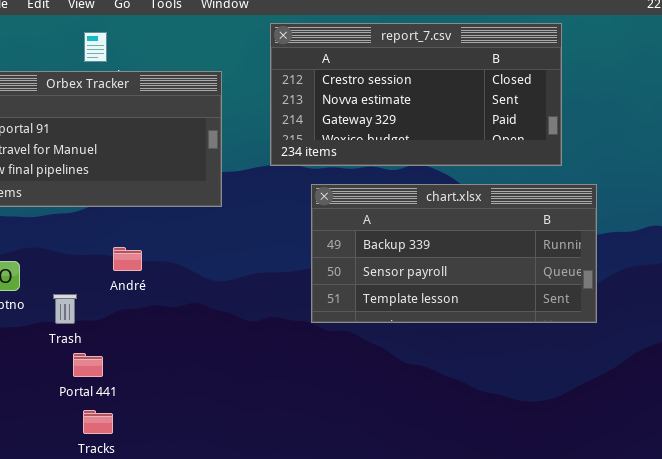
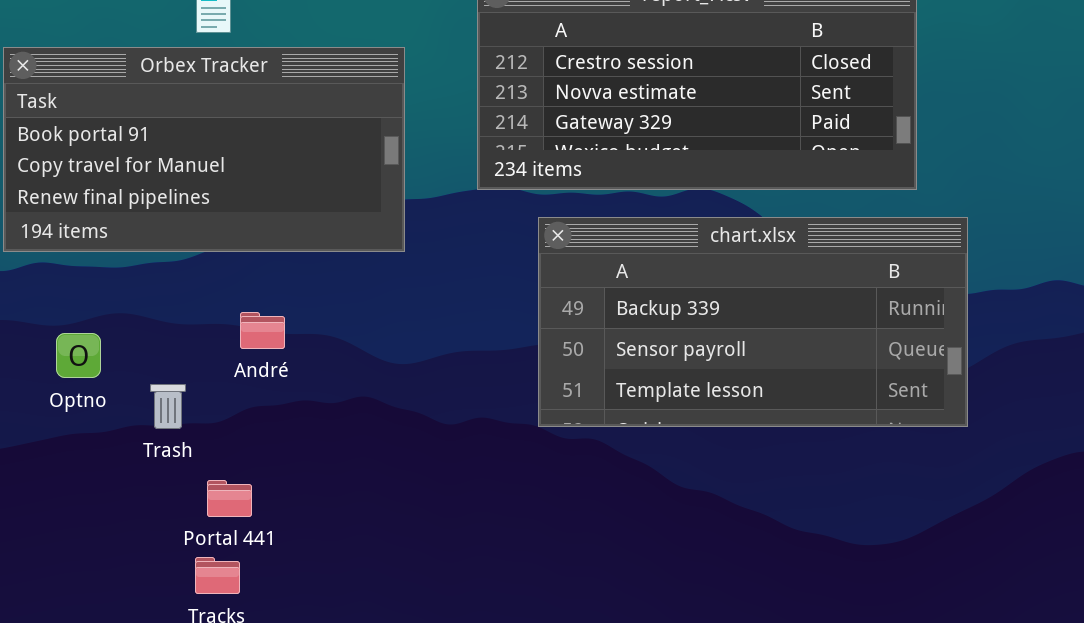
Portal 441: [73,353,103,377] -> [207,480,252,517], moved

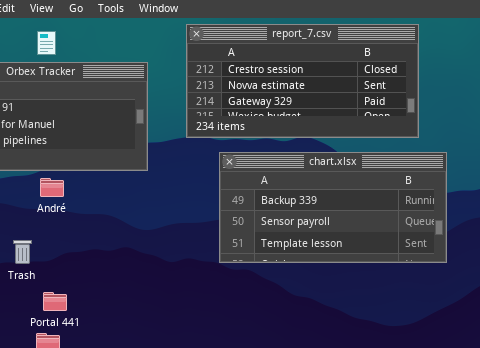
André: [240,312,285,349] -> [40,178,64,197], moved

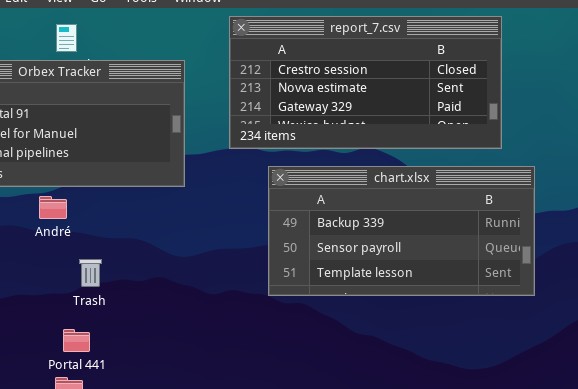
André: [40,178,64,197] -> [39,196,67,219], moved
Trash: [13,240,32,264] -> [79,259,102,287], moved

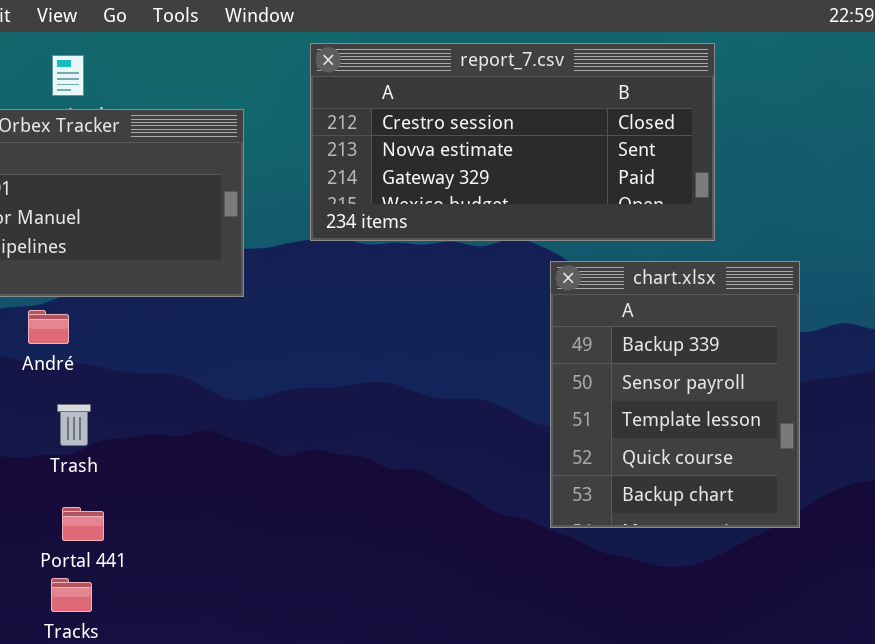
chart.xlsx: [268,166,535,296] -> [550,261,800,528], moved, resized
Trash: [79,259,102,287] -> [57,404,91,446], moved

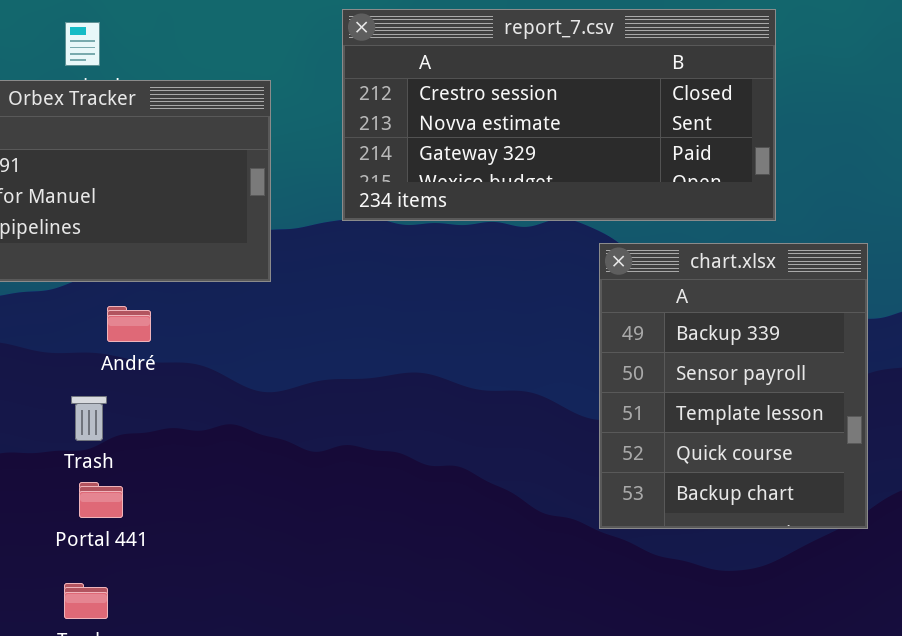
André: [28,310,69,344] -> [107,306,151,342], moved
Portal 441: [62,507,104,541] -> [79,482,123,518], moved

